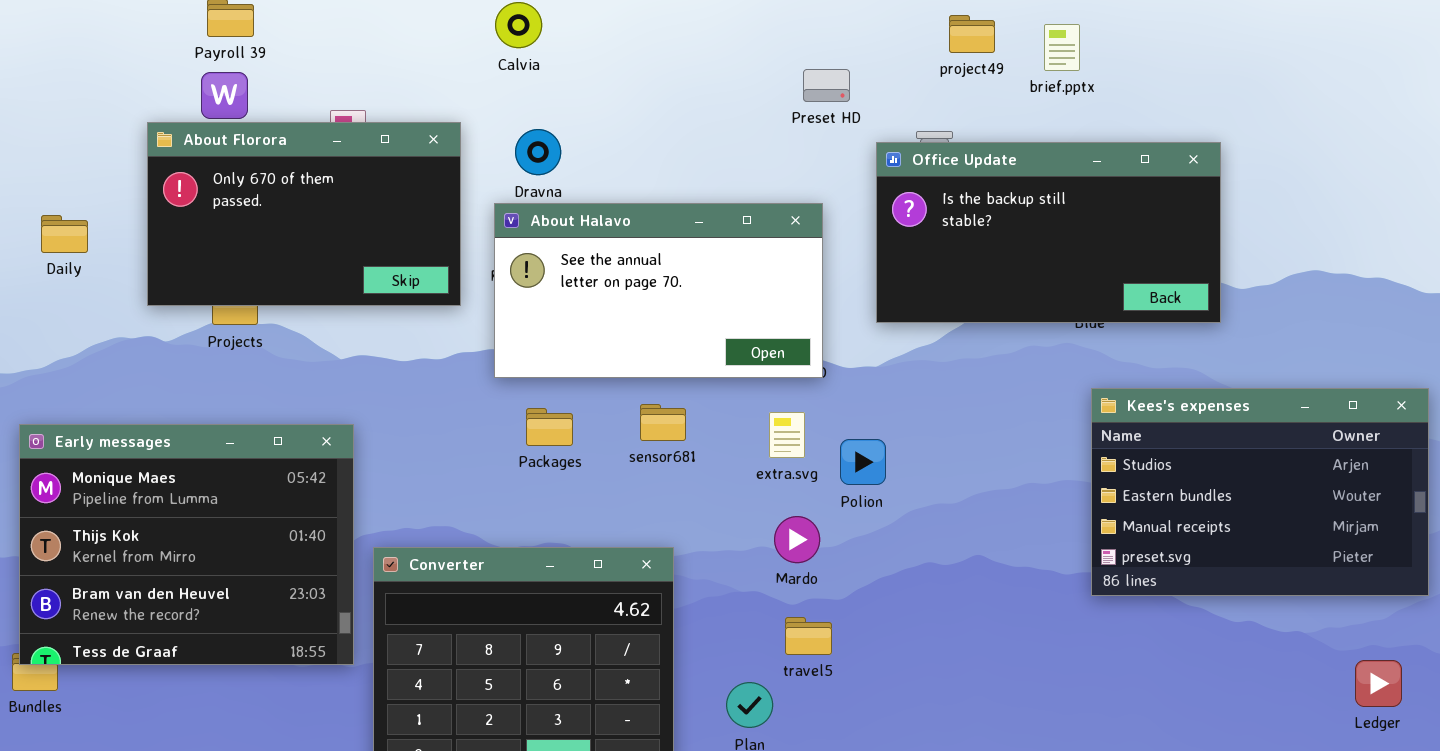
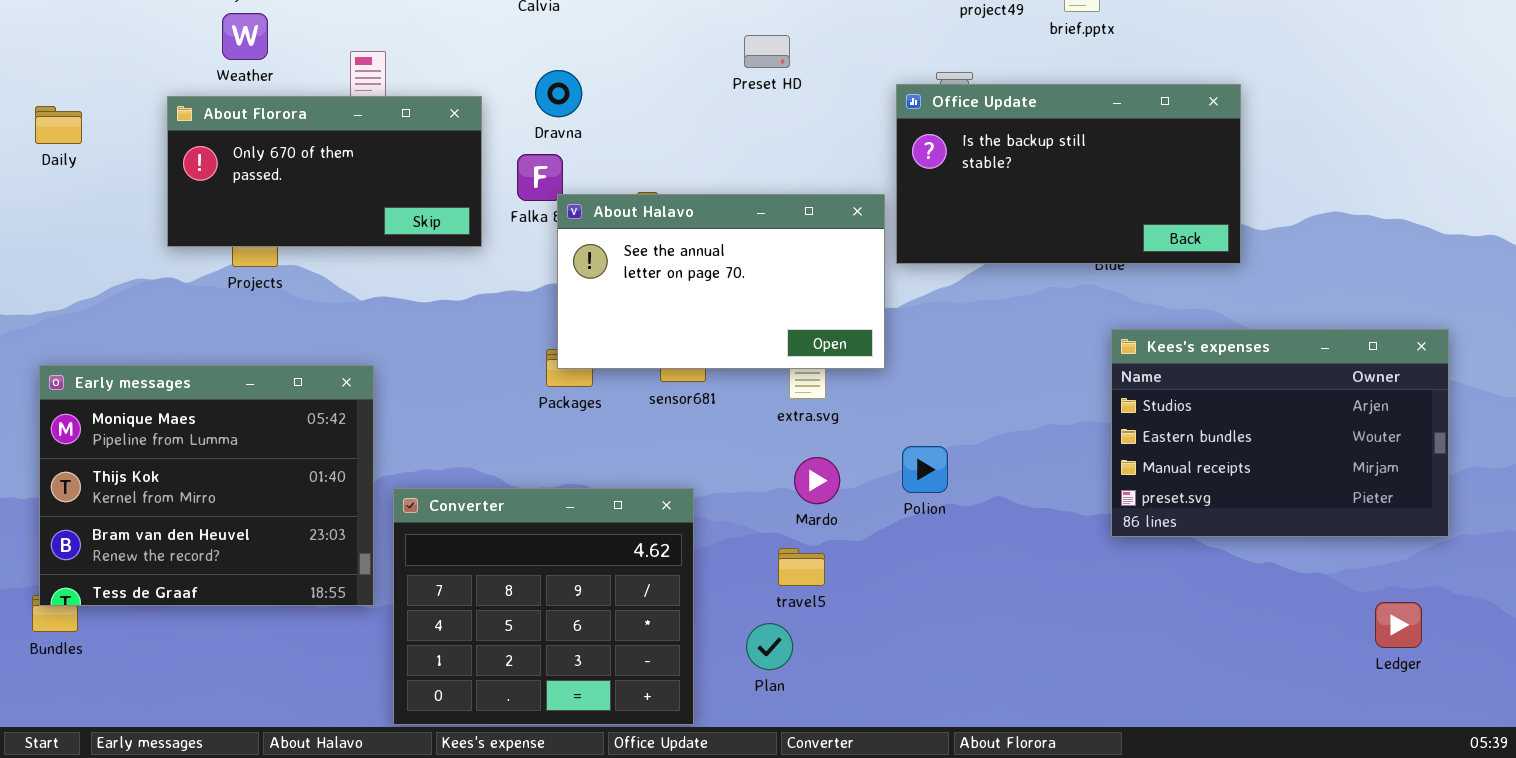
Preset HD: [803,69,850,102] -> [744,35,790,68], moved
About Florora: [147,122,461,306] -> [167,96,482,247], resized
About Halavo: [494,203,823,378] -> [557,194,885,369], moved
Daily: [41,215,88,253] -> [35,106,82,144], moved
Polion: [840,439,886,485] -> [902,446,948,493], moved
travel5: [785,617,832,655] -> [778,548,825,586], moved

